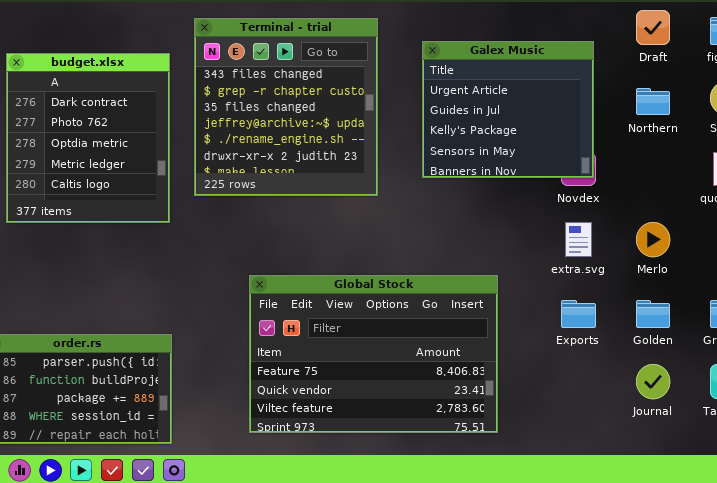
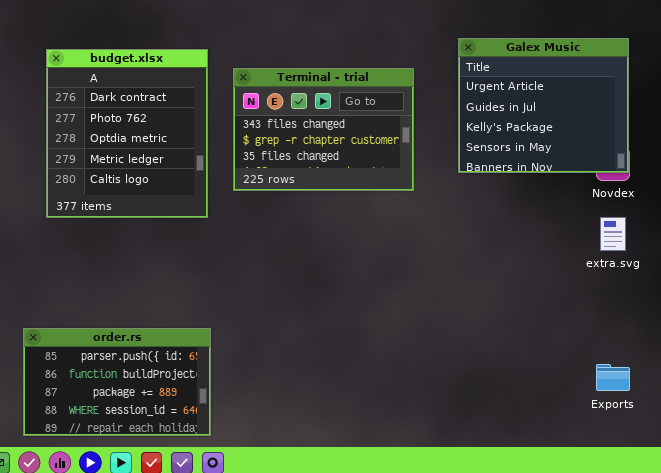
Terminal - trial: [194,18,378,196] -> [233,68,414,191], resized
Global Stock: [249,275,498,433] -> none, closed
Exports: [561,300,596,328] -> [596,364,630,391], moved

